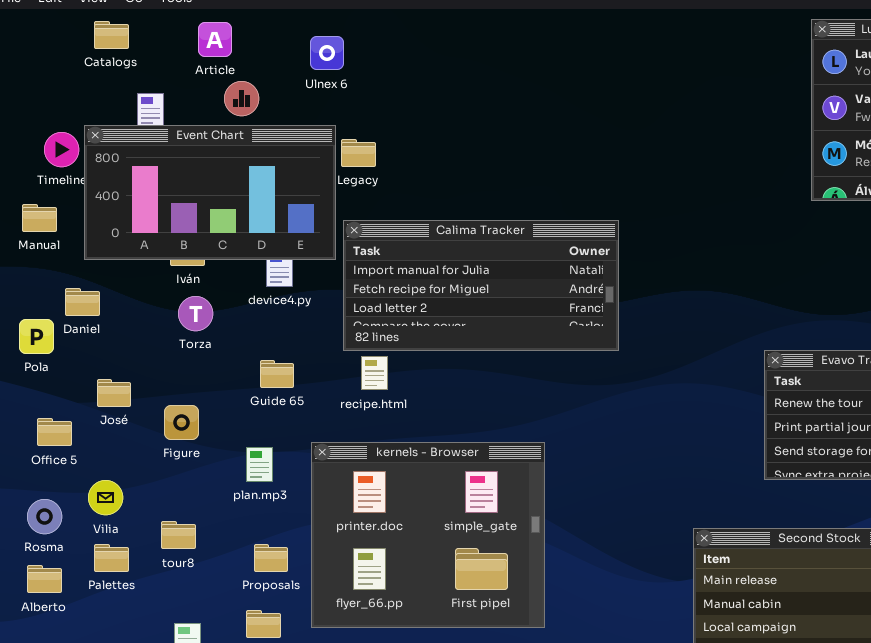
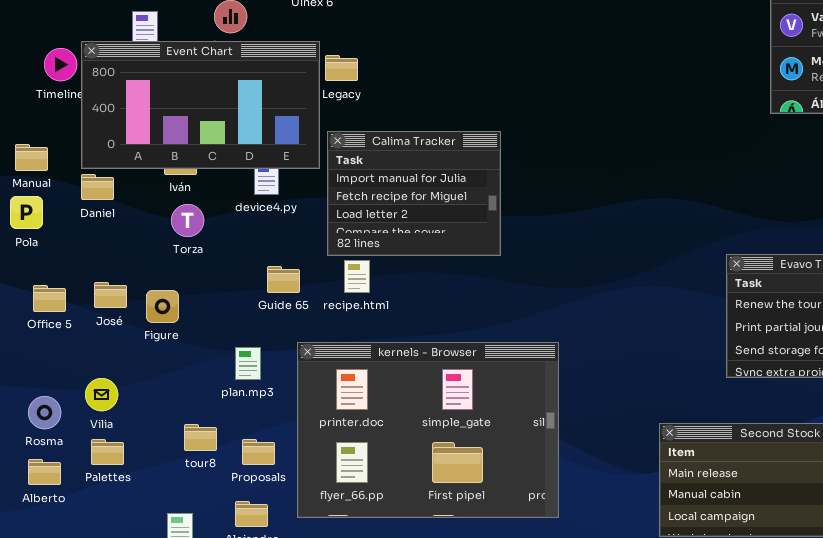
Manual: [22,204,57,232] -> [15,144,48,171], moved
Calima Tracker: [343,220,619,351] -> [327,131,501,256], resized
Daniel: [65,288,100,316] -> [81,174,114,200], moved
Pola: [19,319,54,354] -> [10,196,43,229], moved
Guide 65: [260,360,294,388] -> [267,266,300,293], moved
Figure: [164,405,199,440] -> [146,290,179,323], moved
Office 5: [37,418,72,446] -> [33,285,66,312], moved
kernels - Browser: [311,442,545,628] -> [297,342,559,518], resized
tour8: [161,521,196,549] -> [184,424,217,451], moved

